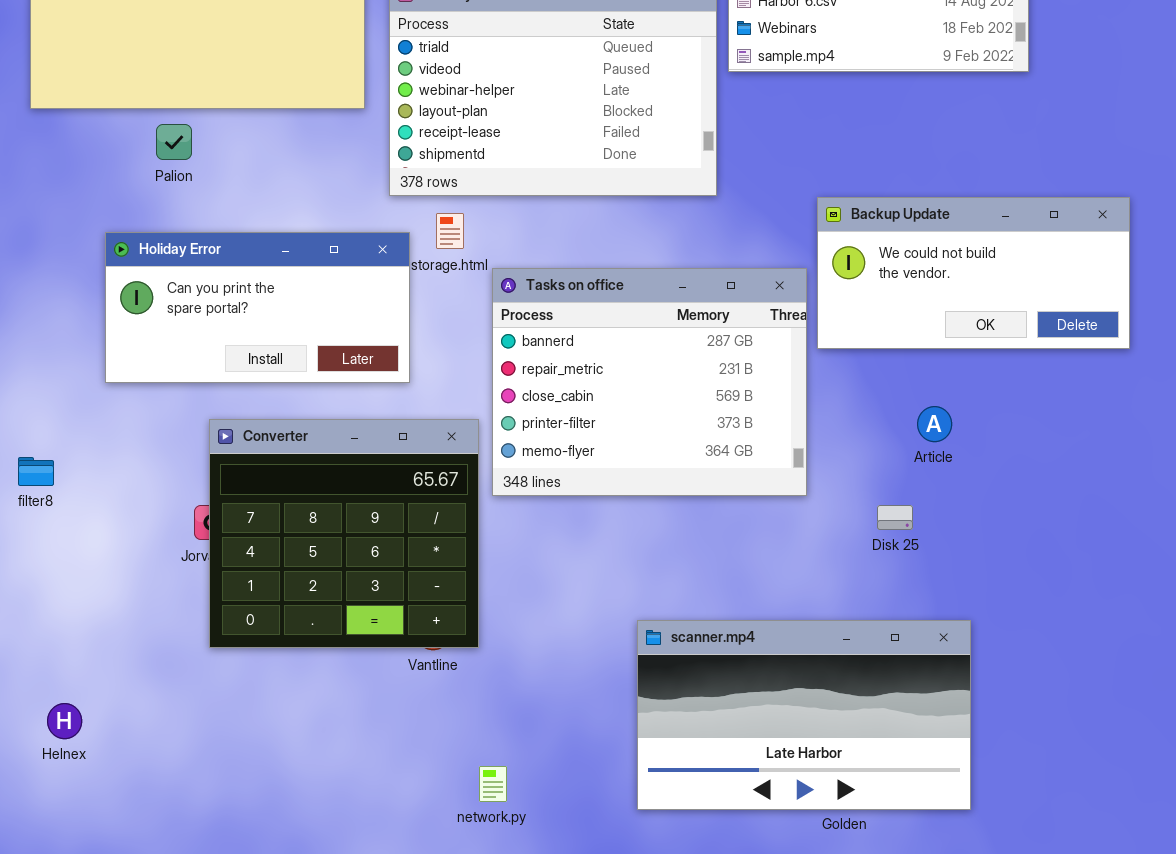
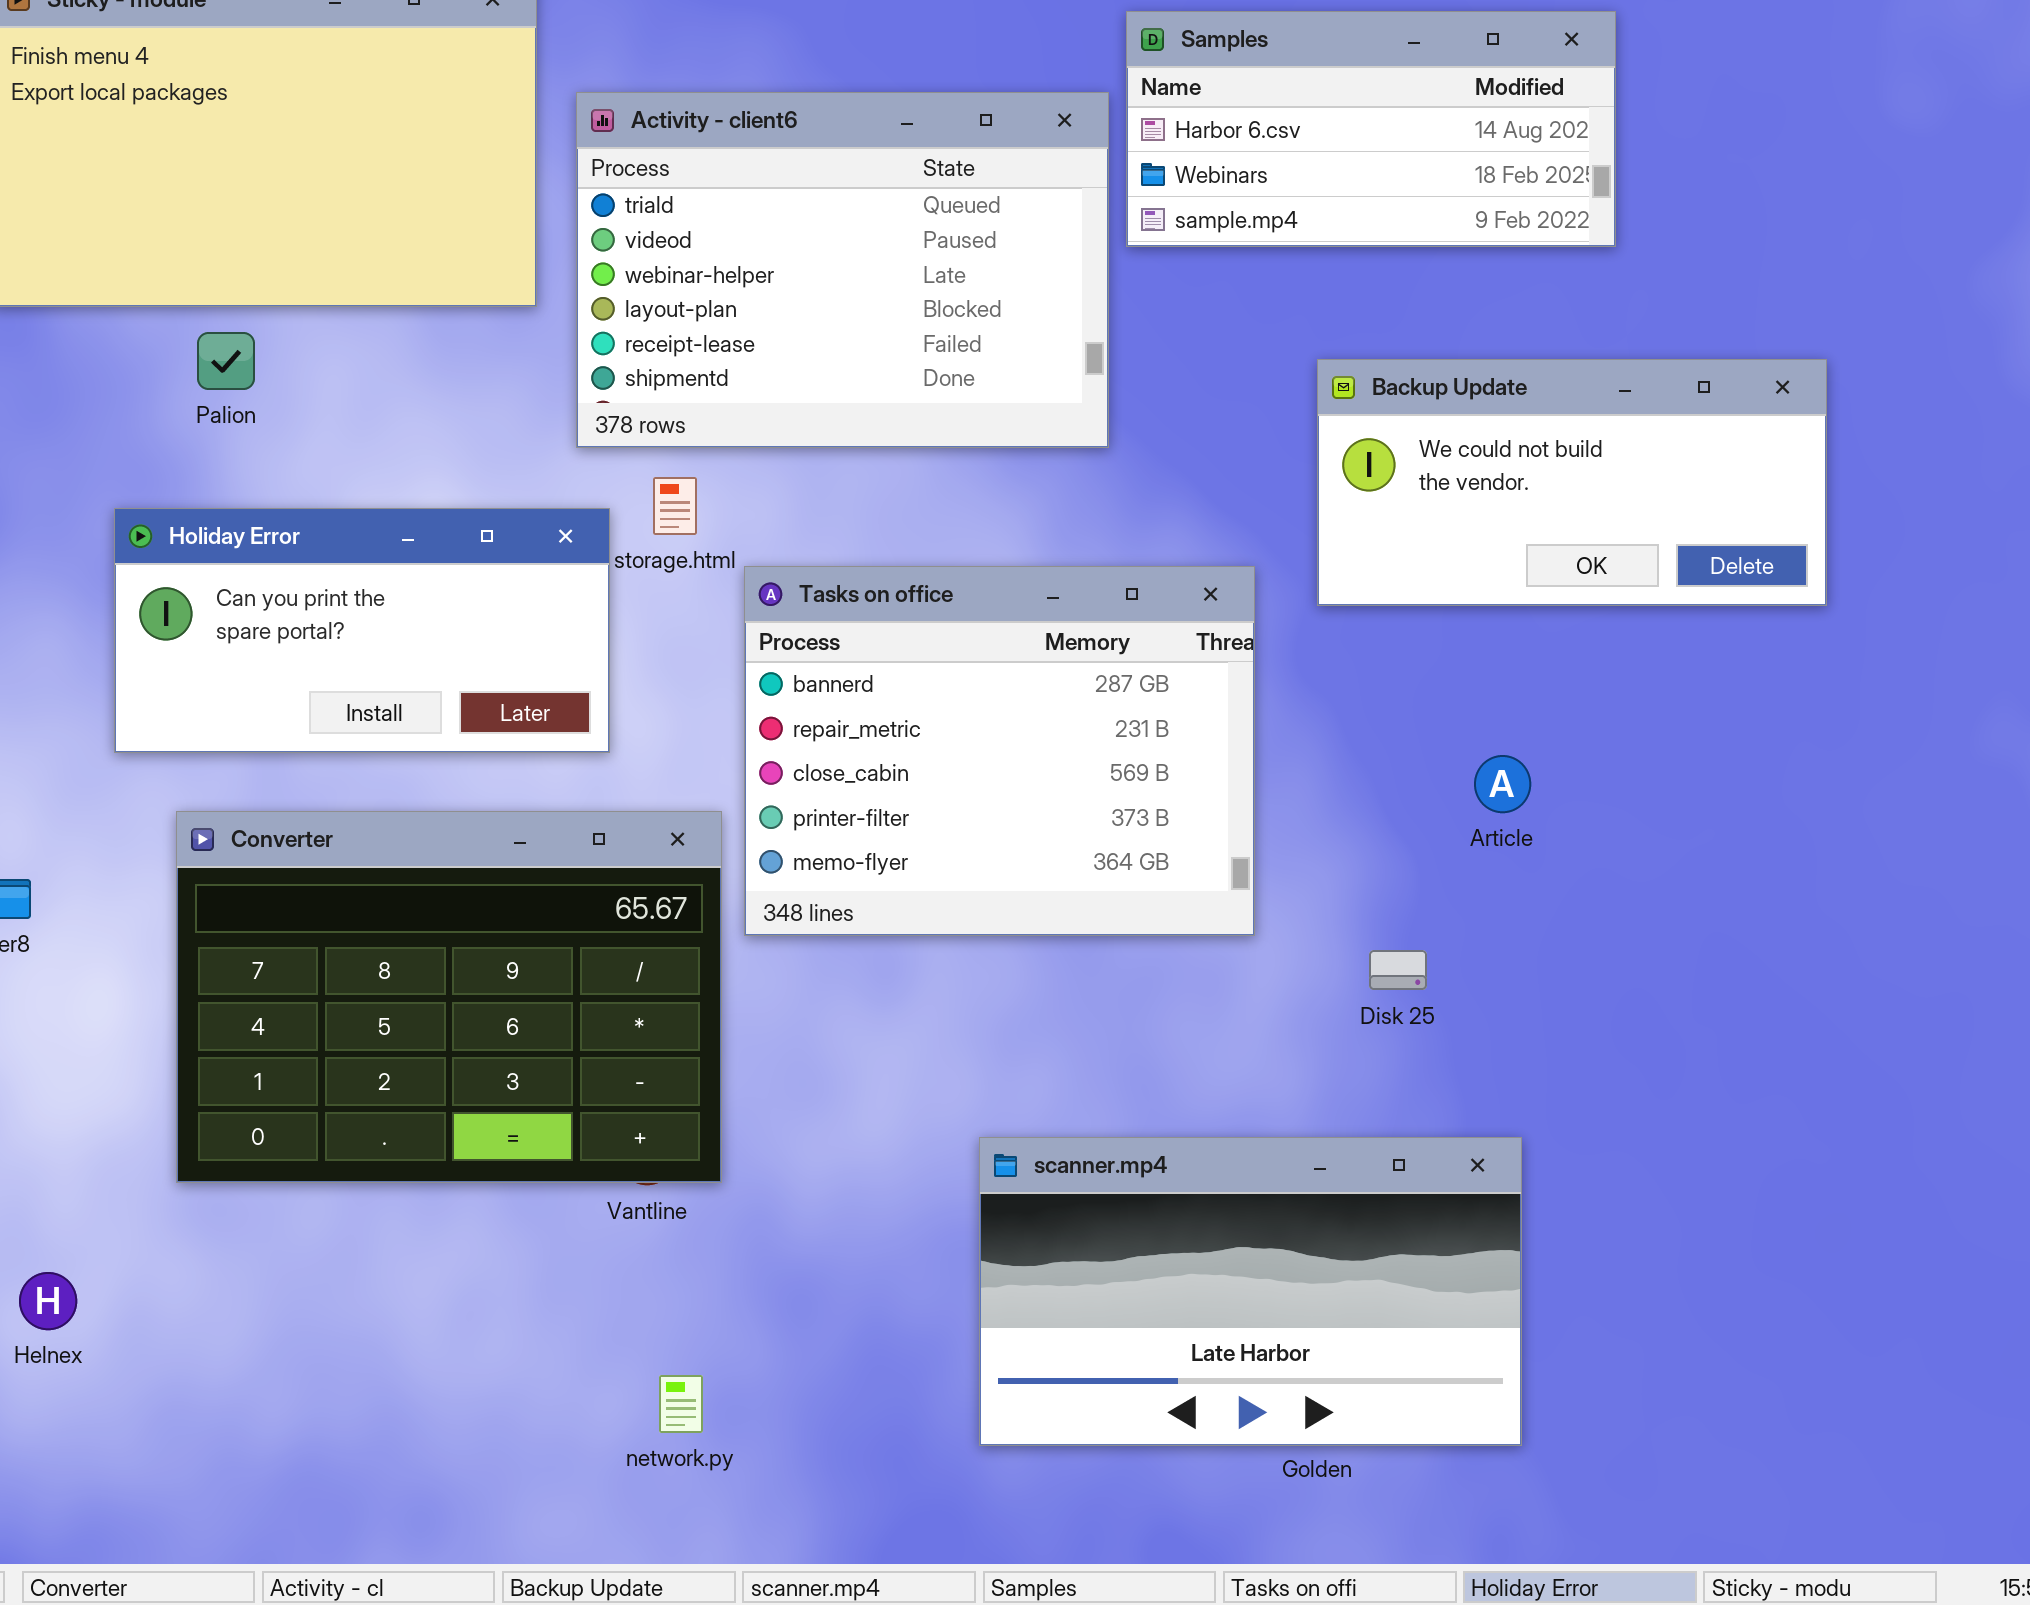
Backup Update: [817,197,1130,349] -> [1317,359,1827,606], moved
Article: [917,406,952,442] -> [1474,755,1531,813], moved
Converter: [209,419,479,648] -> [176,811,722,1183], resized
network.py: [479,766,507,802] -> [659,1375,703,1433], moved

